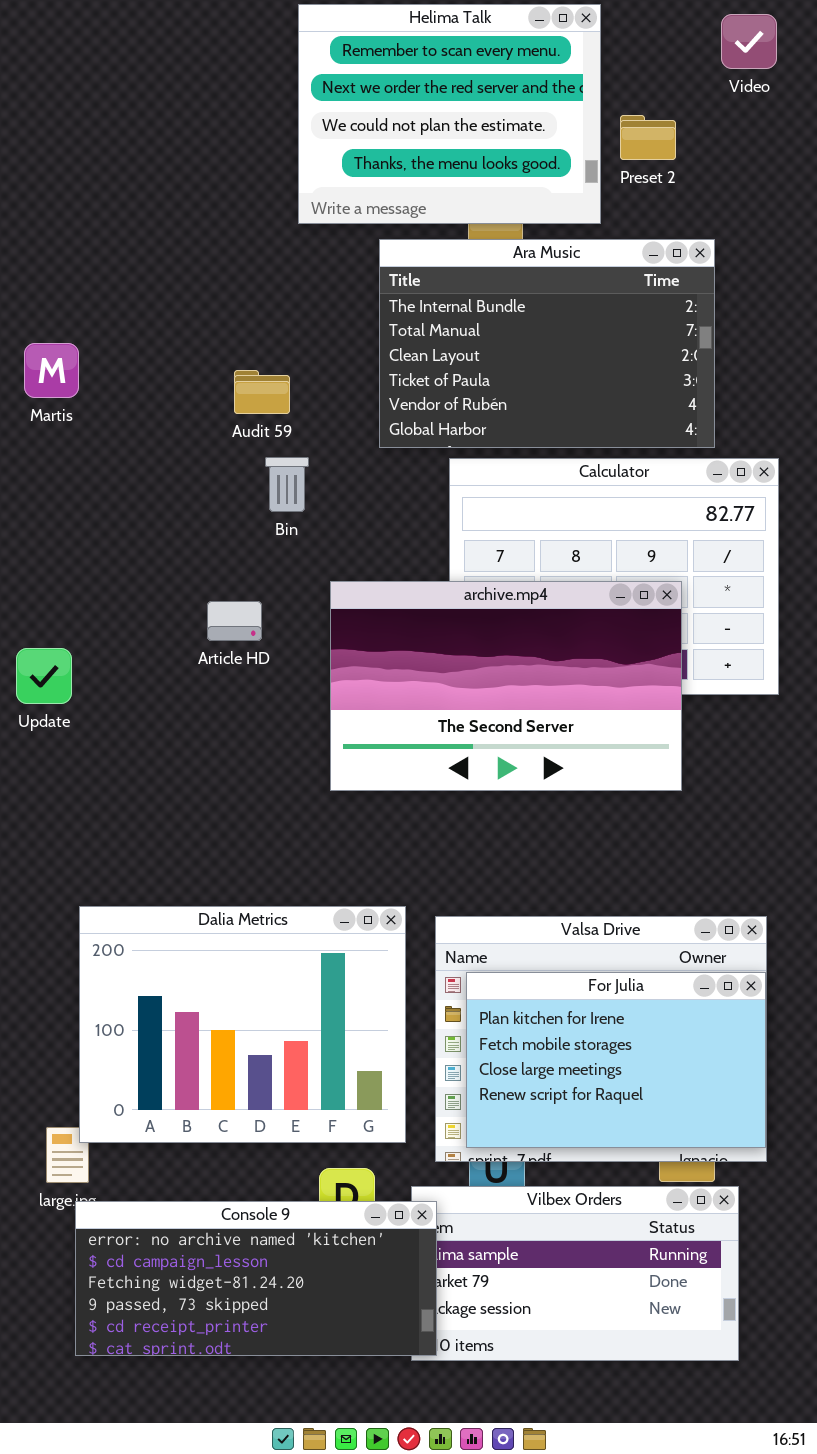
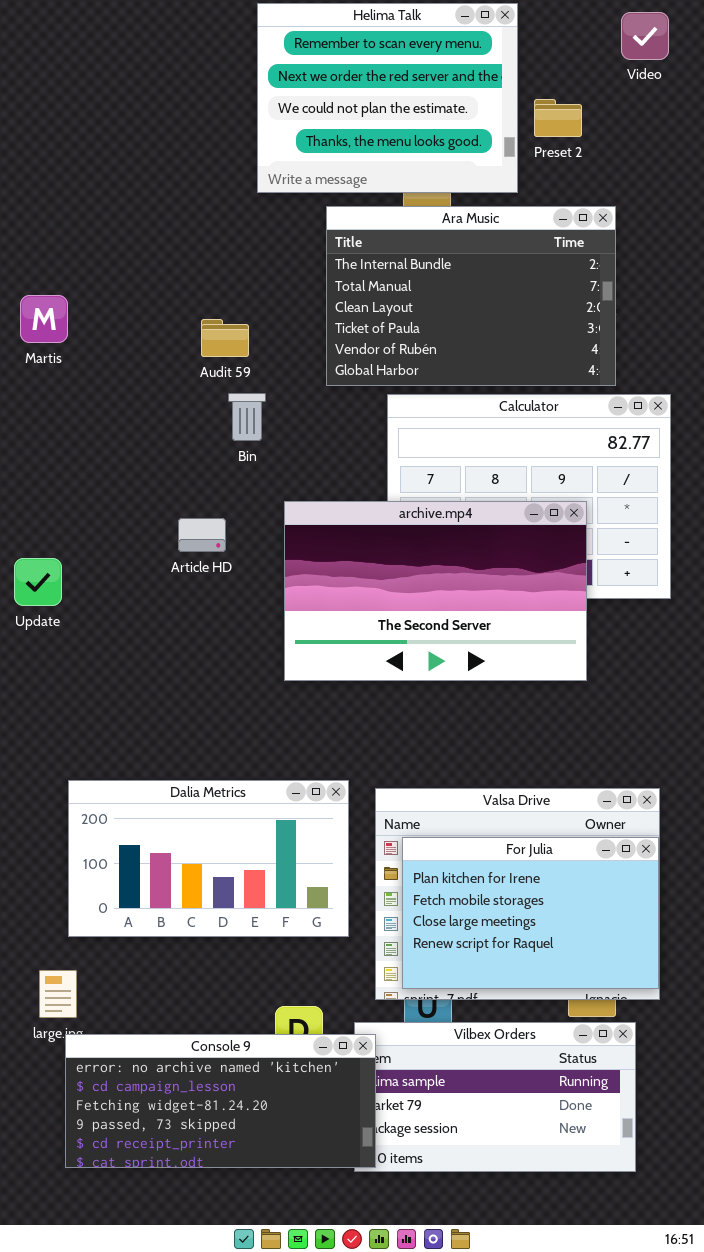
Dalia Metrics: [79,906,406,1143] -> [68,780,349,937], resized

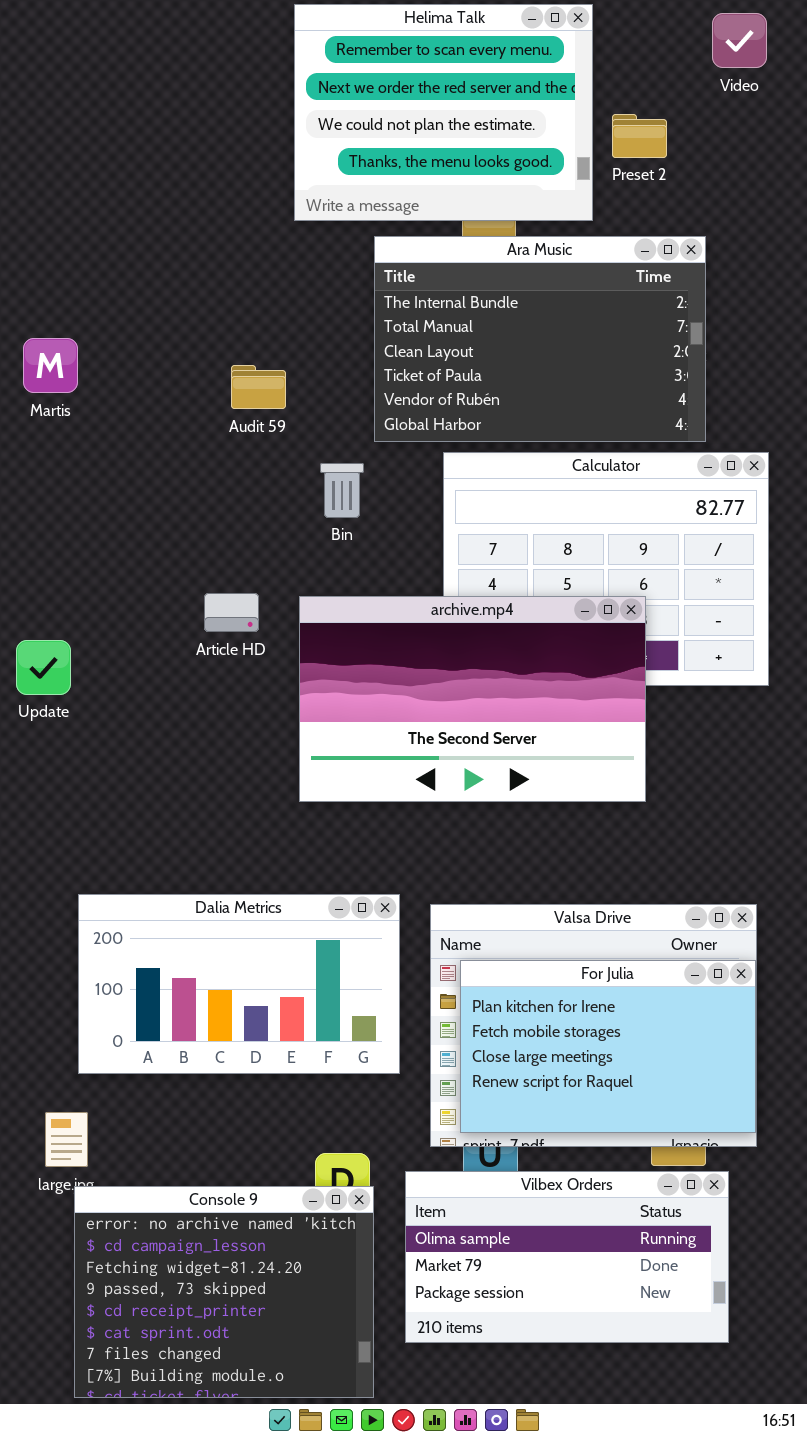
Bin: [228,393,266,441] -> [320,463,364,518], moved
archive.mp4: [284,501,587,681] -> [299,596,646,802], moved
Console 9: [65,1034,376,1168] -> [74,1186,374,1398], resized

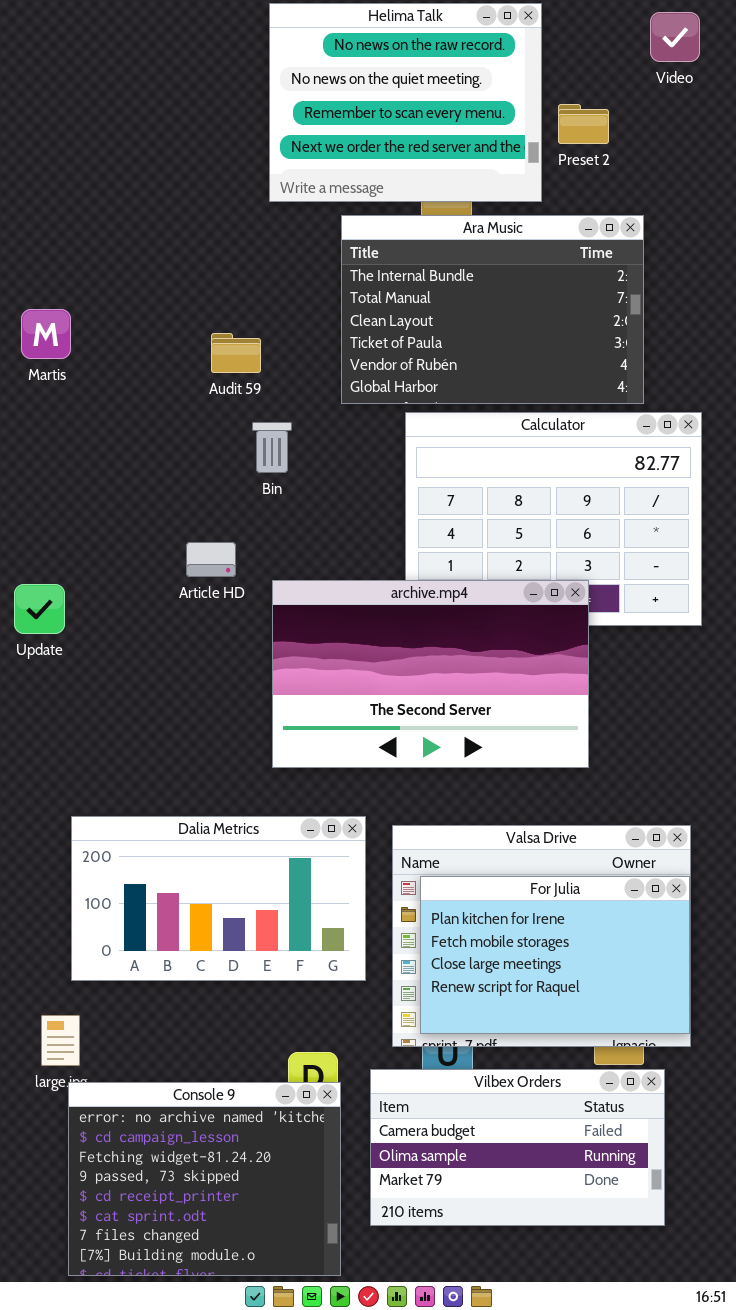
Helima Talk: [294,4,593,221] -> [269,3,542,202], scrolled up 2 rows
Bin: [320,463,364,518] -> [252,422,292,473], moved
archive.mp4: [299,596,646,802] -> [272,580,589,768], moved
Vilbex Orders: [405,1171,729,1343] -> [370,1069,665,1226], scrolled up 1 row

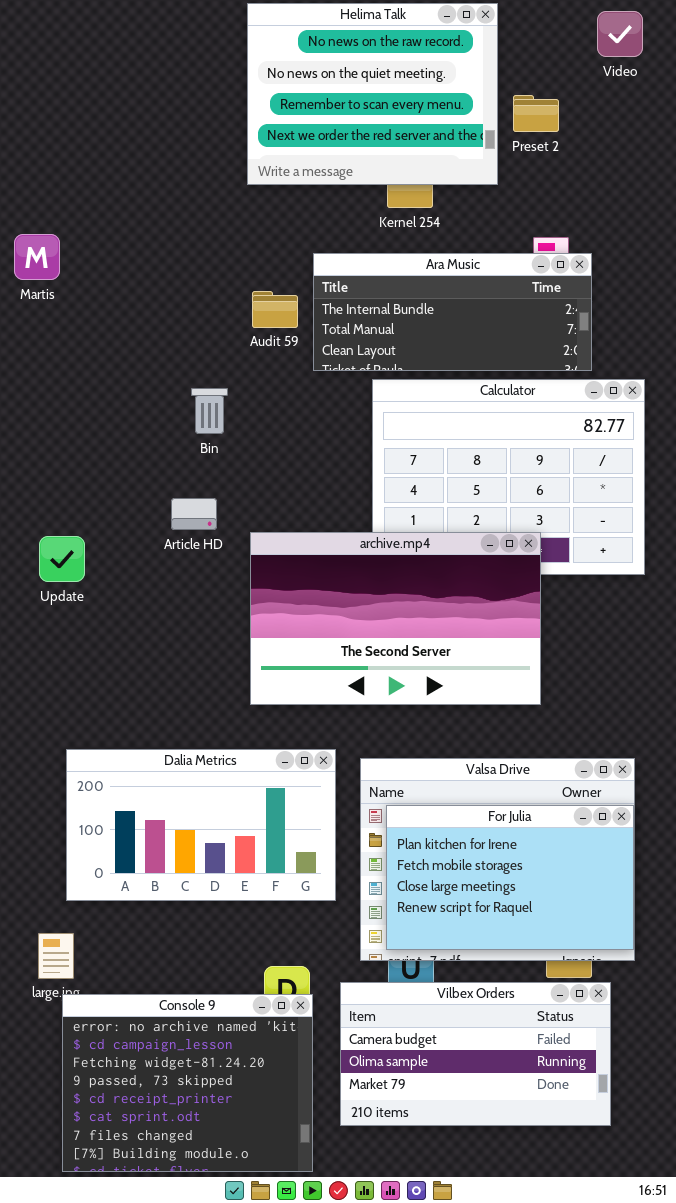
Ara Music: [341,215,644,404] -> [313,253,592,371], resized
Martis: [21,309,71,359] -> [14,234,60,280], moved
Audit 59: [211,333,261,373] -> [252,291,298,328], moved
Bin: [252,422,292,473] -> [191,388,228,434], moved
Update: [14,584,65,634] -> [39,536,85,582], moved

